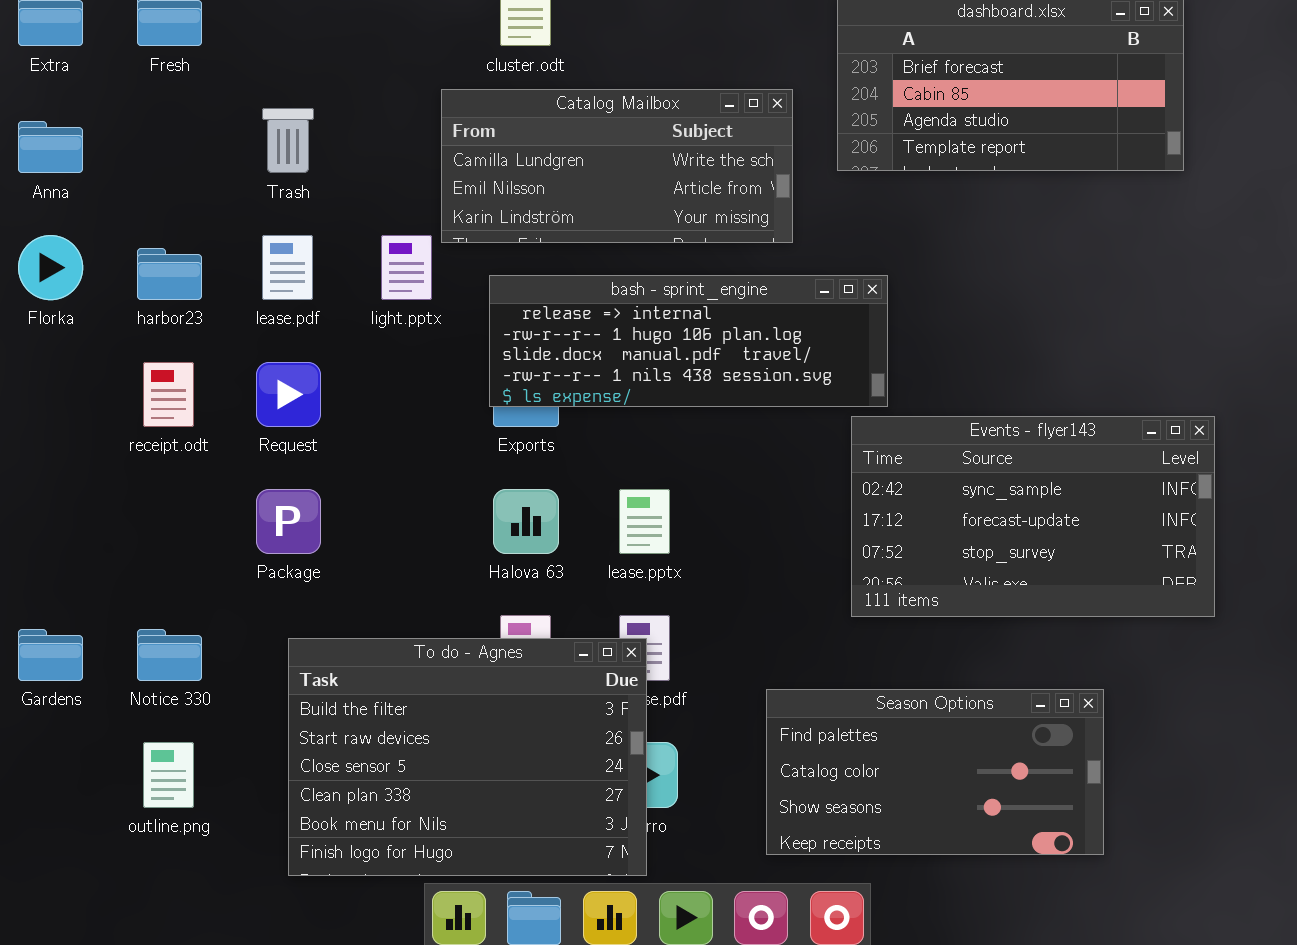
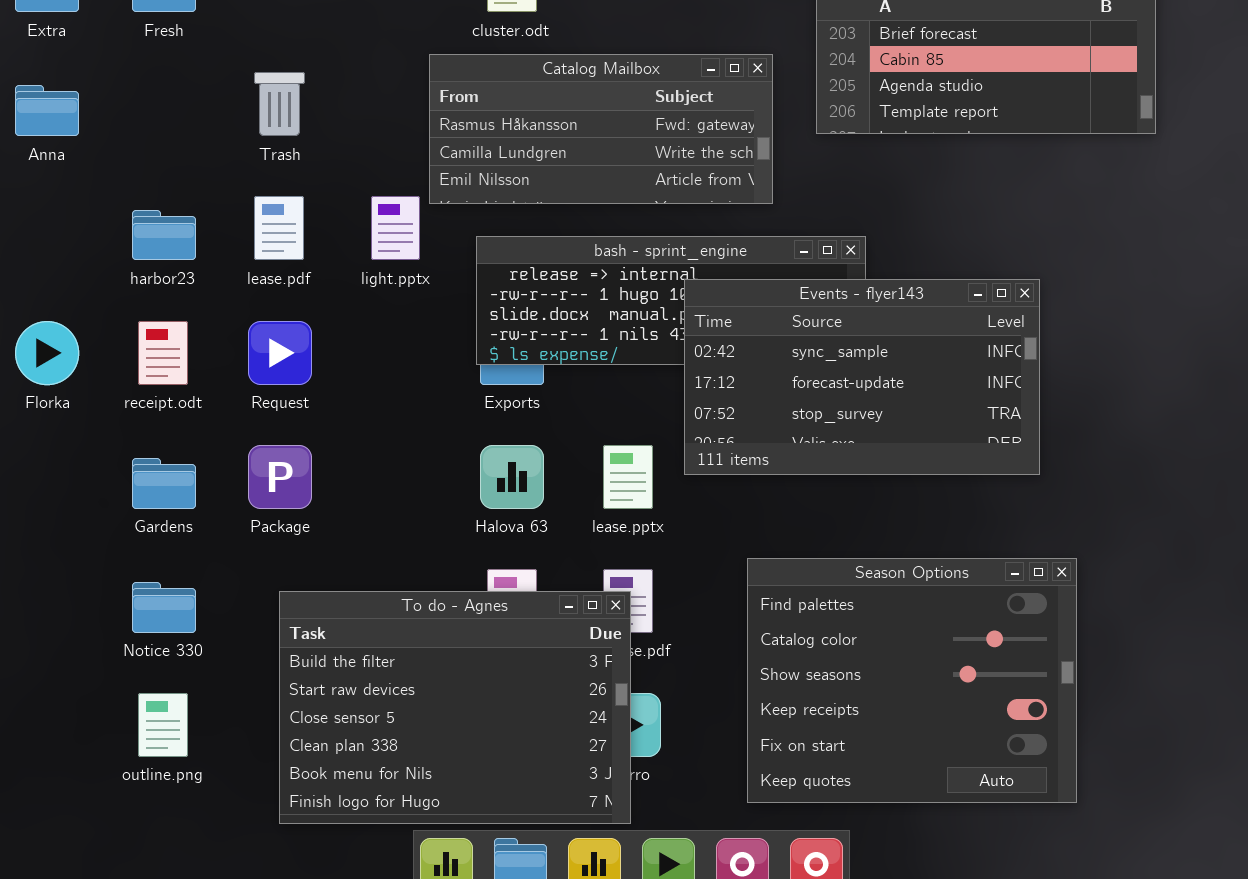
Catalog Mailbox: [441,89,793,243] -> [429,54,773,204], scrolled up 1 row
Florka: [18,235,83,300] -> [15,321,79,385], moved
Events - flyer143: [851,416,1215,617] -> [684,279,1040,475], moved
Gardens: [18,629,83,681] -> [132,458,196,509], moved
Season Options: [766,689,1104,855] -> [747,558,1077,803], resized

